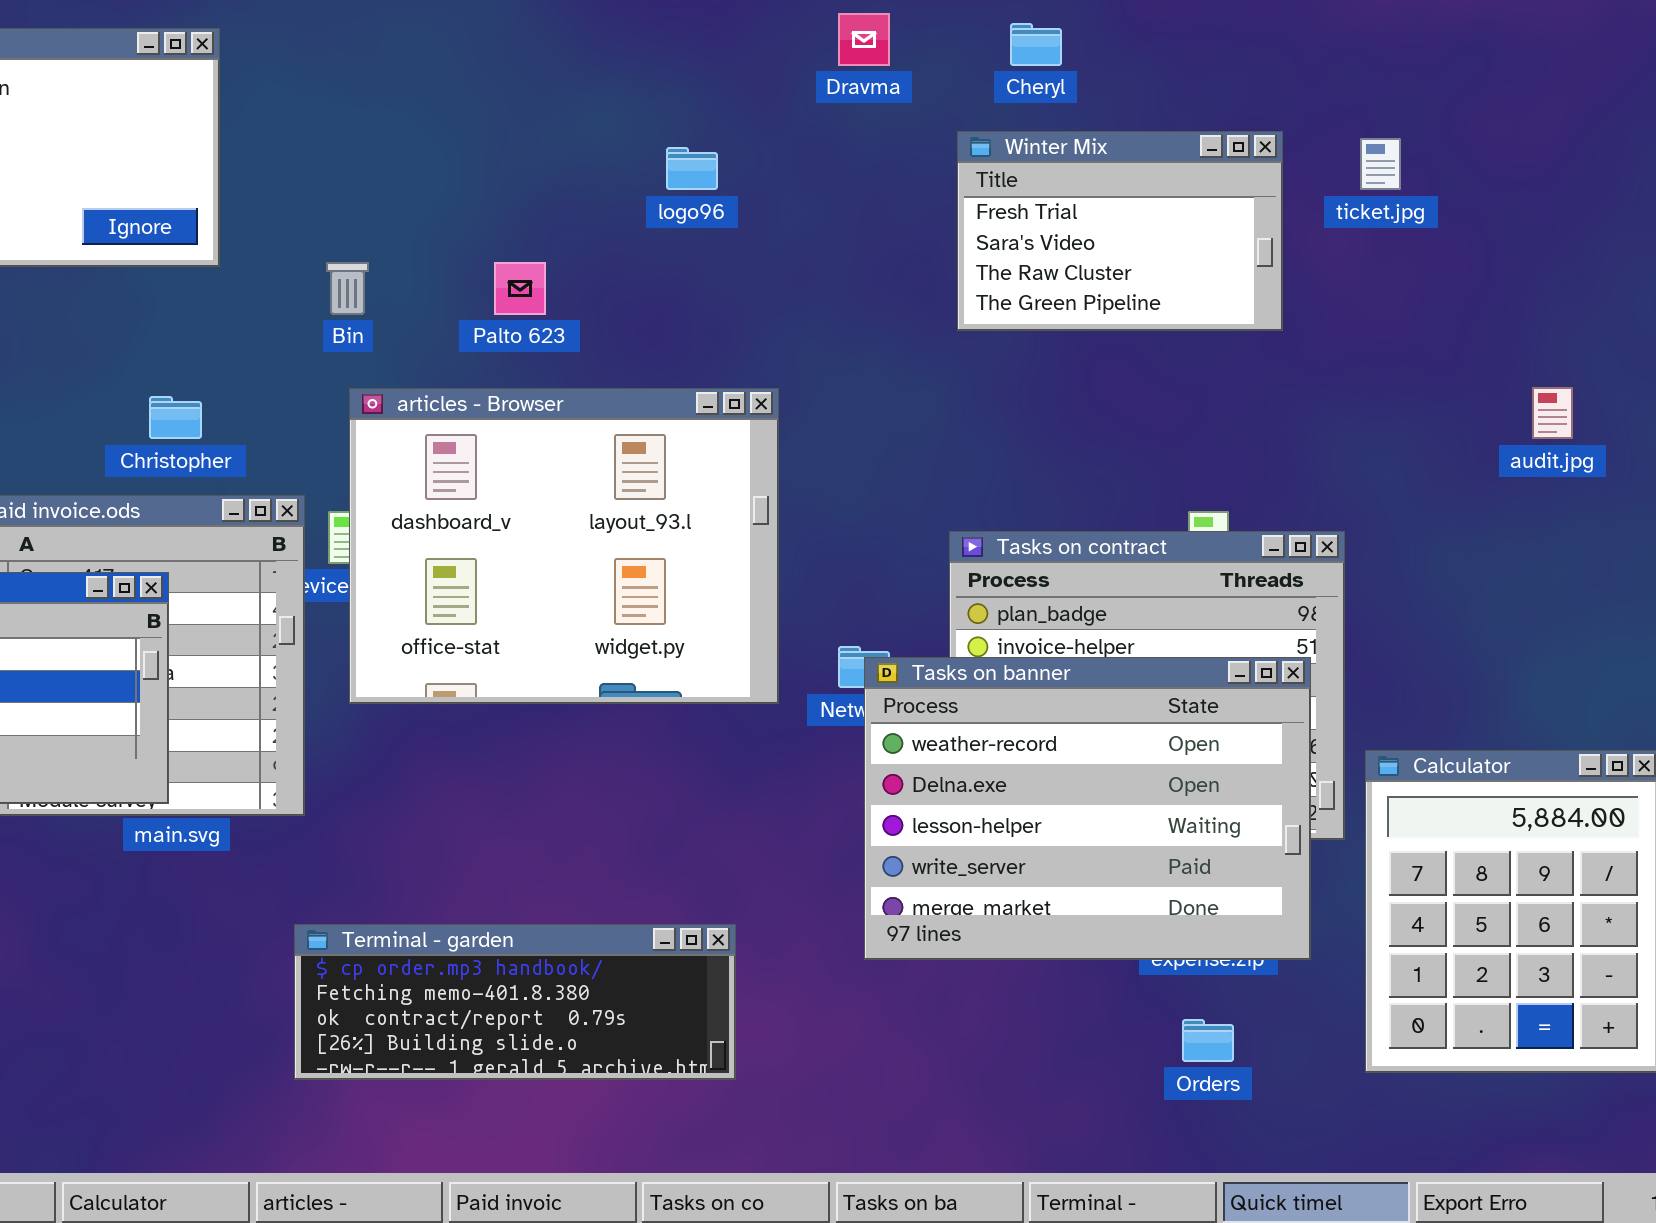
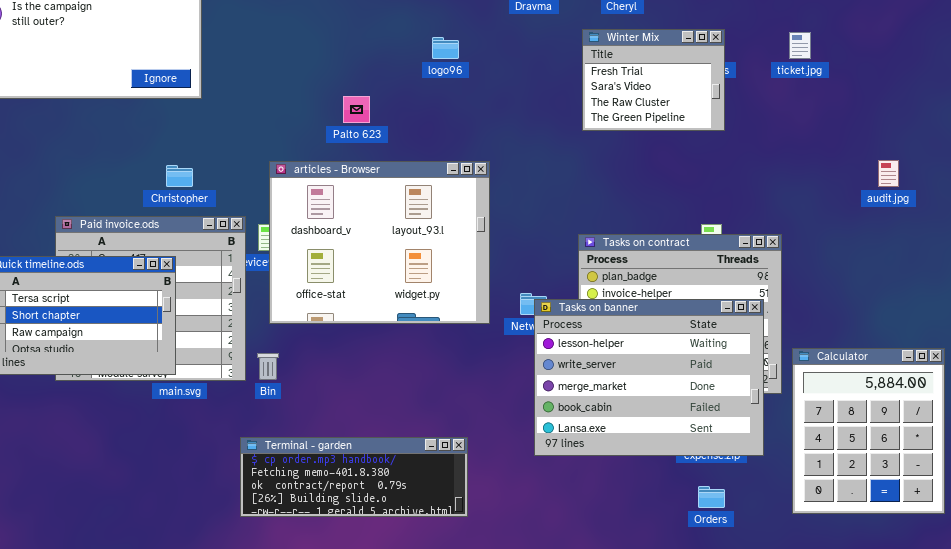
Winter Mix: [957,131,1283,331] -> [582,29,725,131], resized
Bin: [326,262,369,315] -> [257,353,279,380], moved
Tasks on banner: [864,657,1311,960] -> [534,299,764,456], scrolled down 2 rows

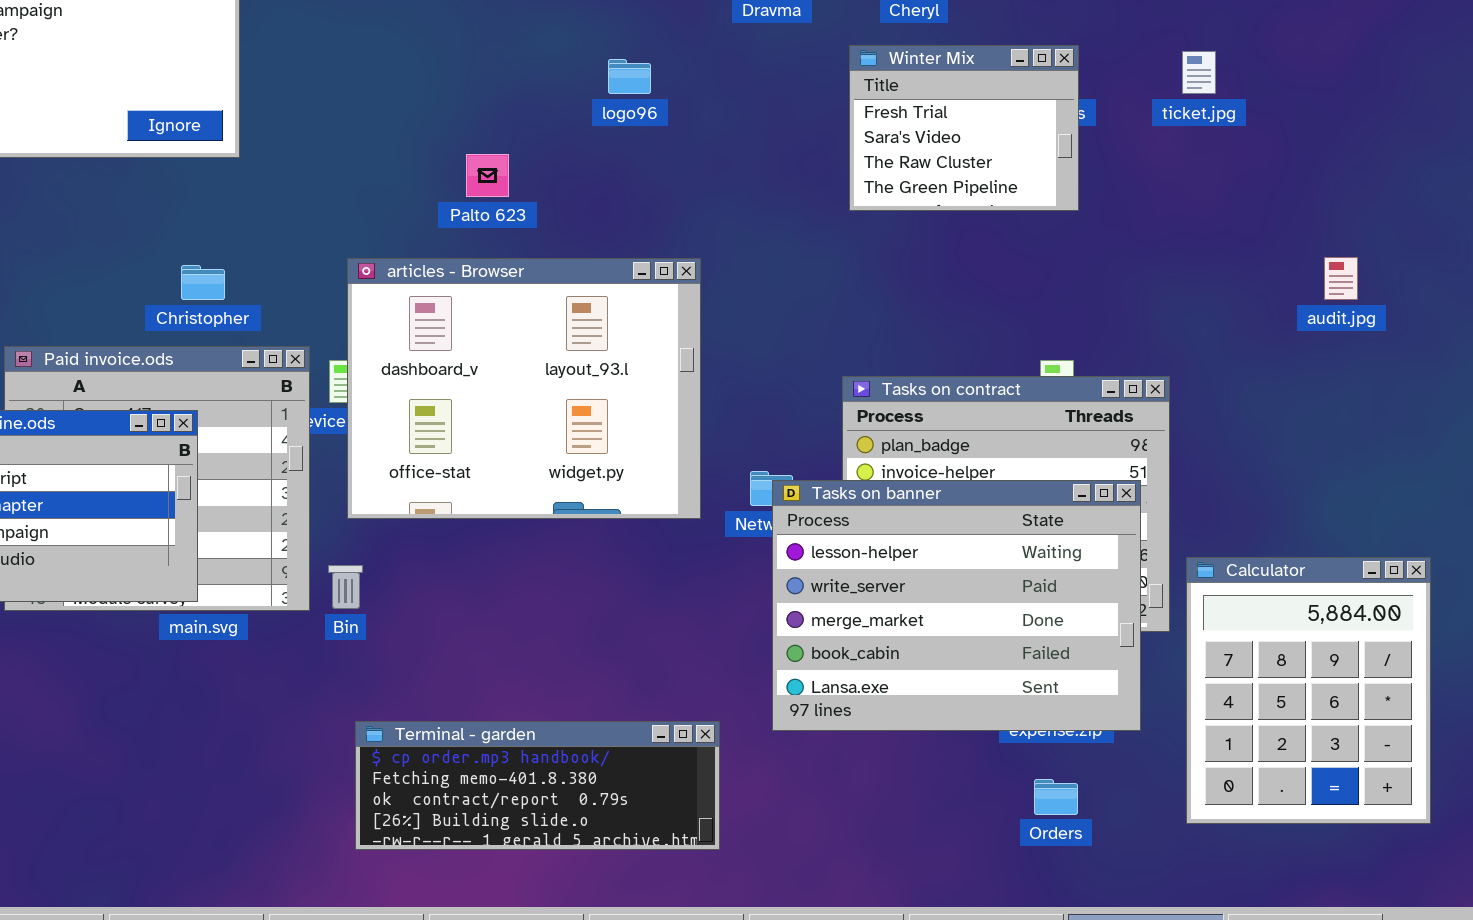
Terminal - garden: [240,437,468,517] -> [355,721,720,850], moved

